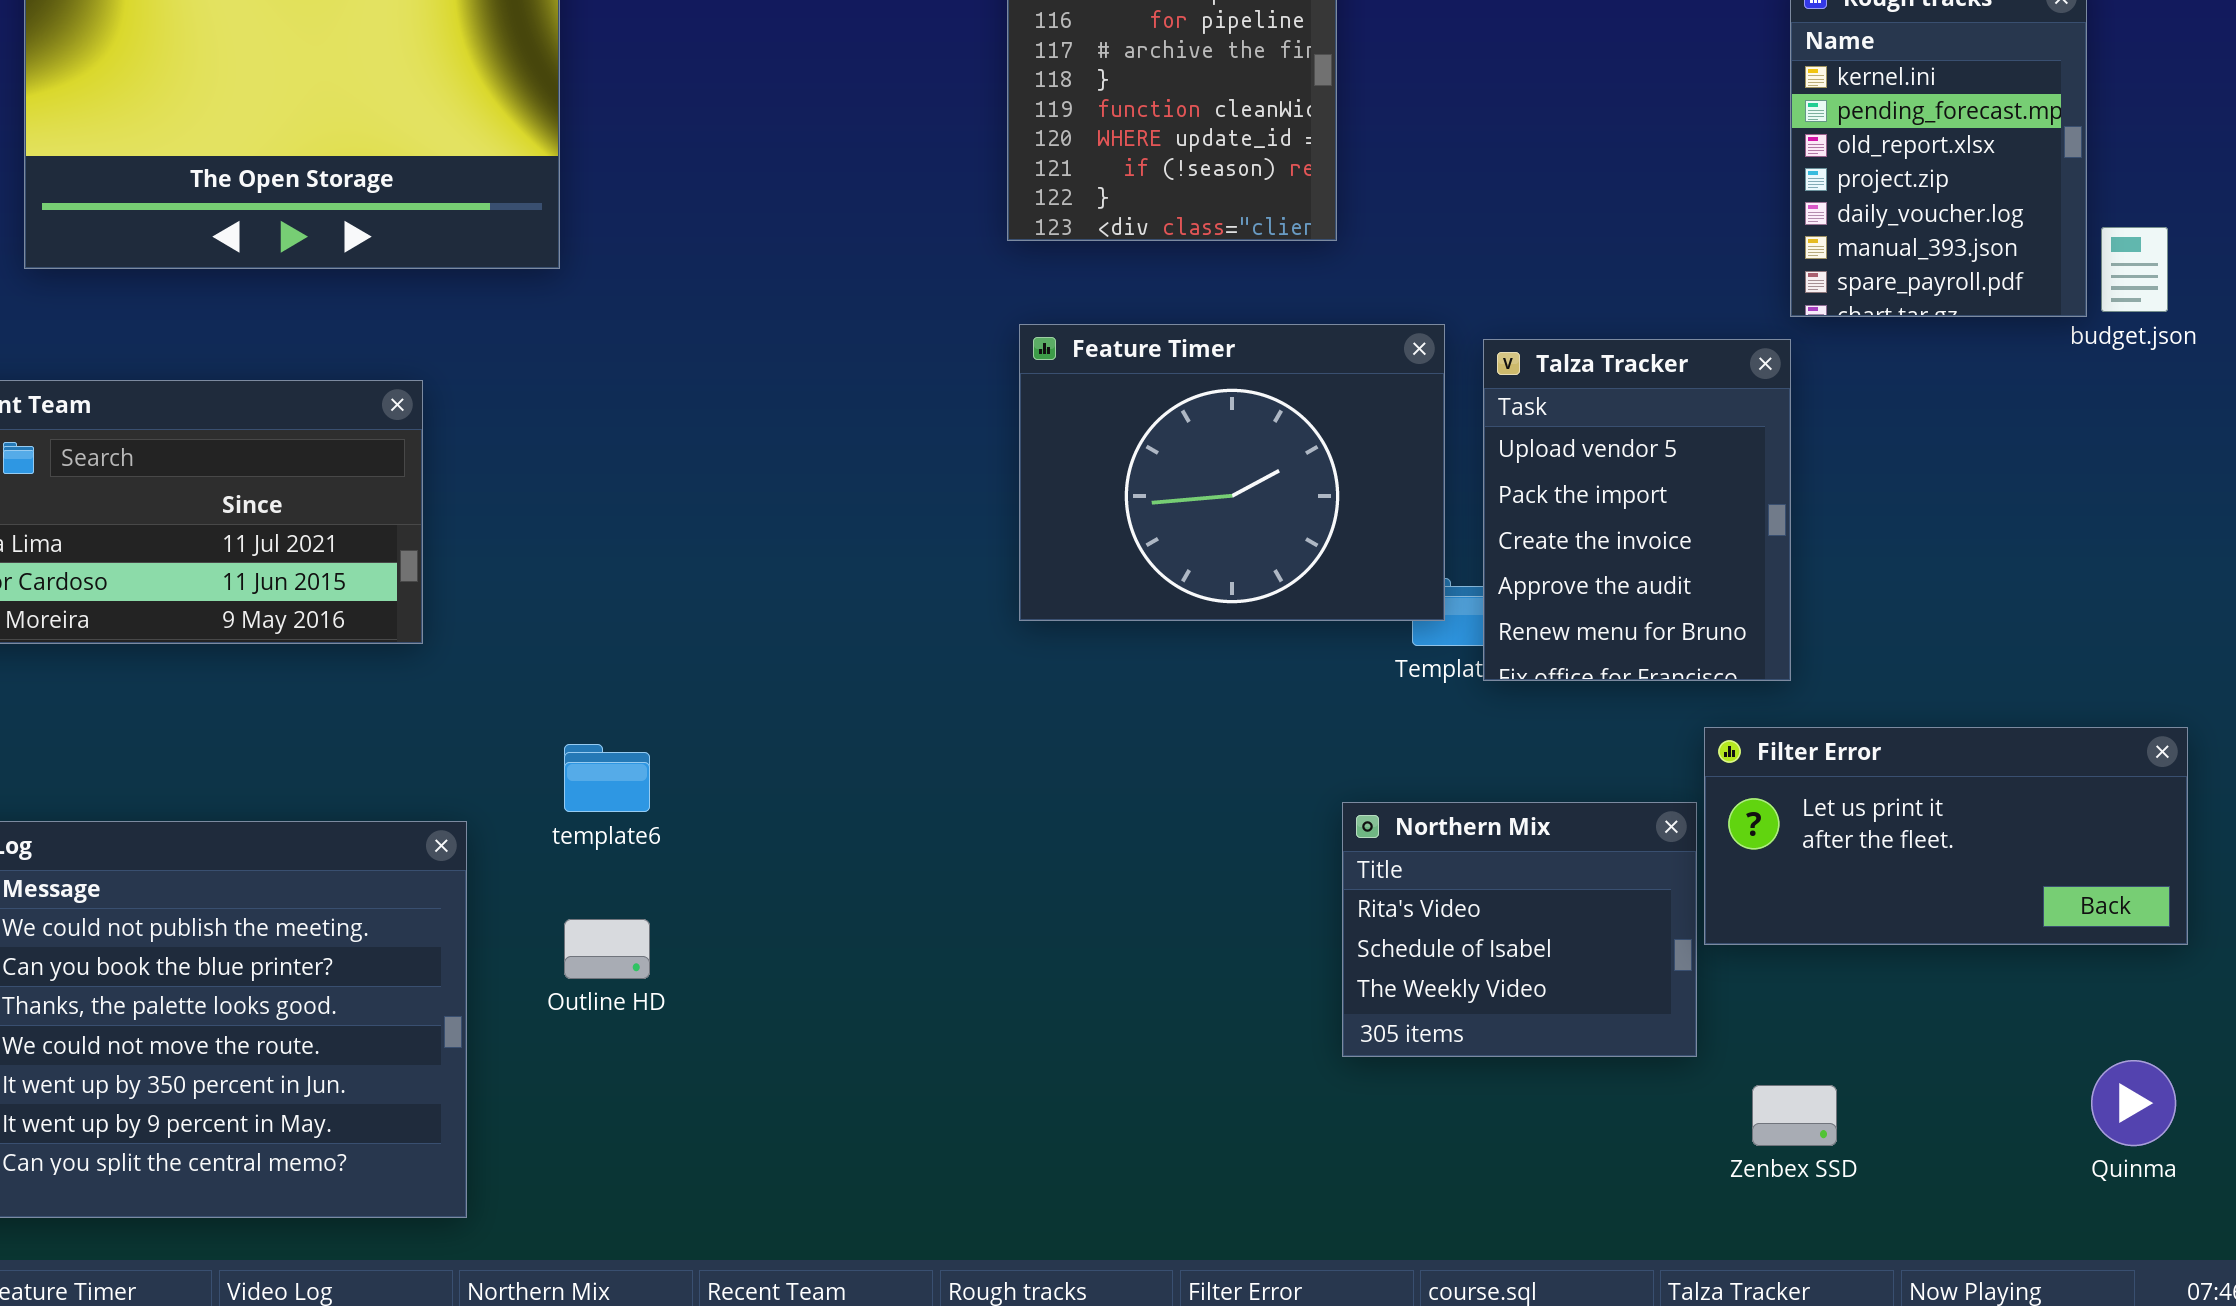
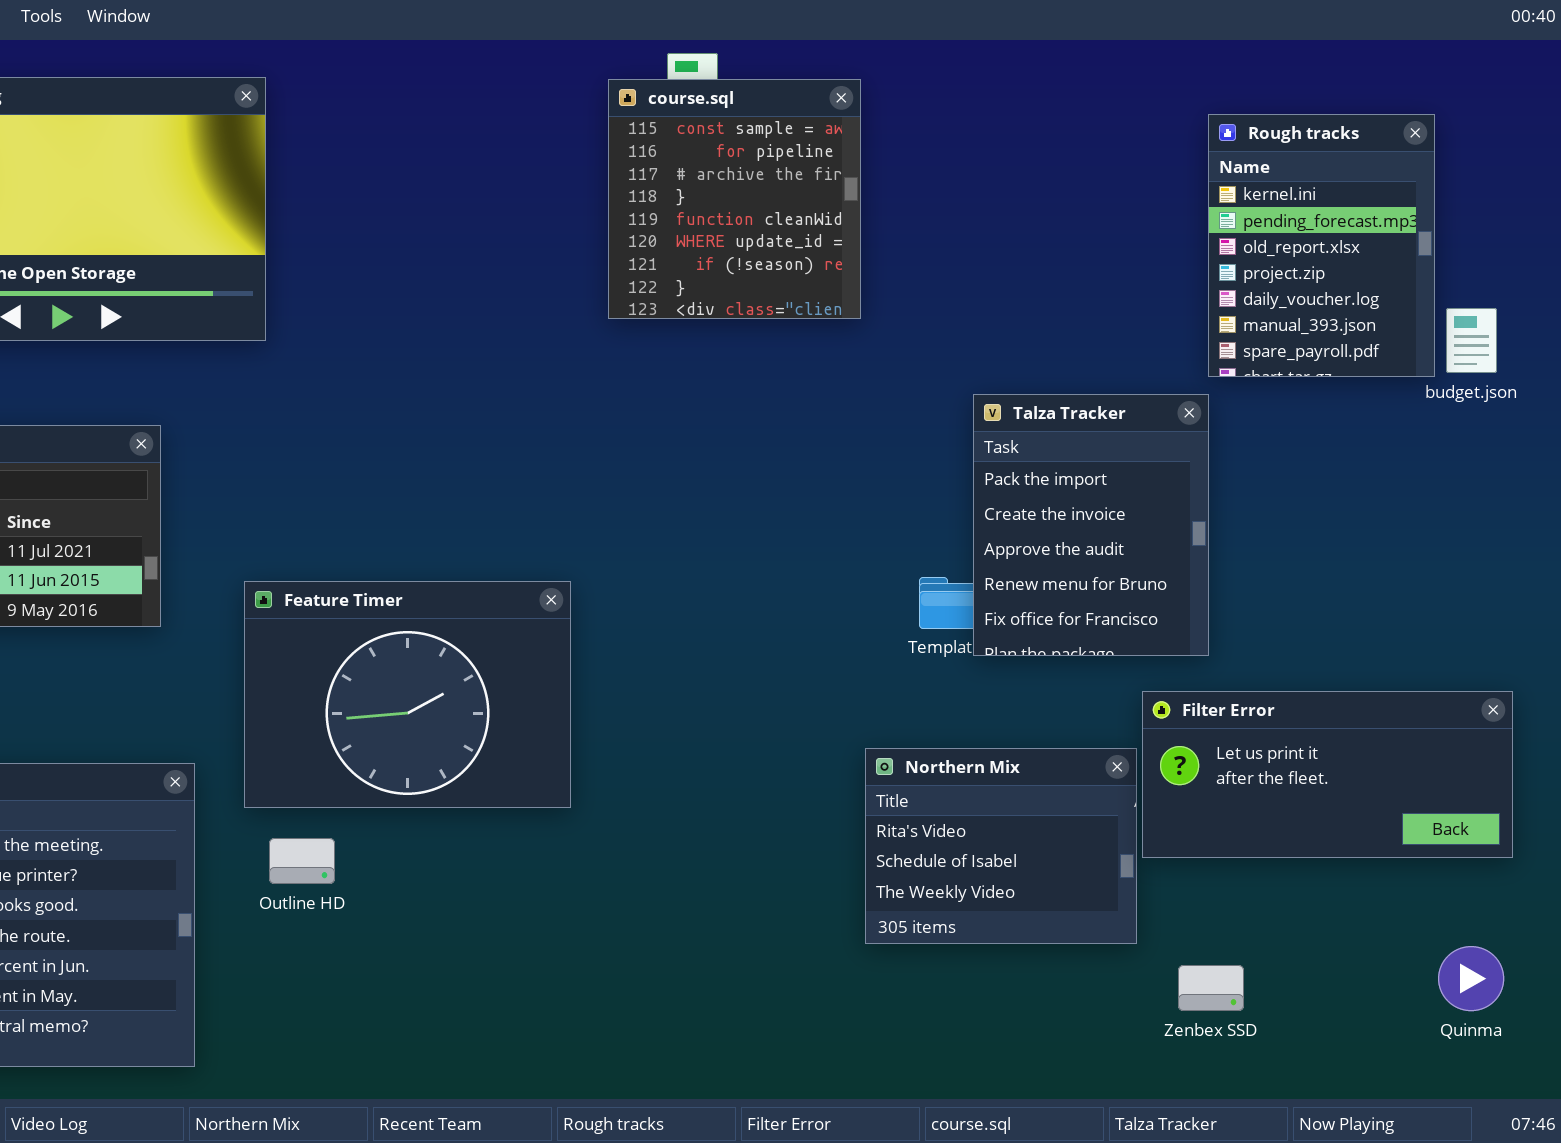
Feature Timer: [1019,324,1445,621] -> [244,581,571,808], moved
Talza Tracker: [1483,339,1791,681] -> [973,394,1209,656], scrolled down 1 row

